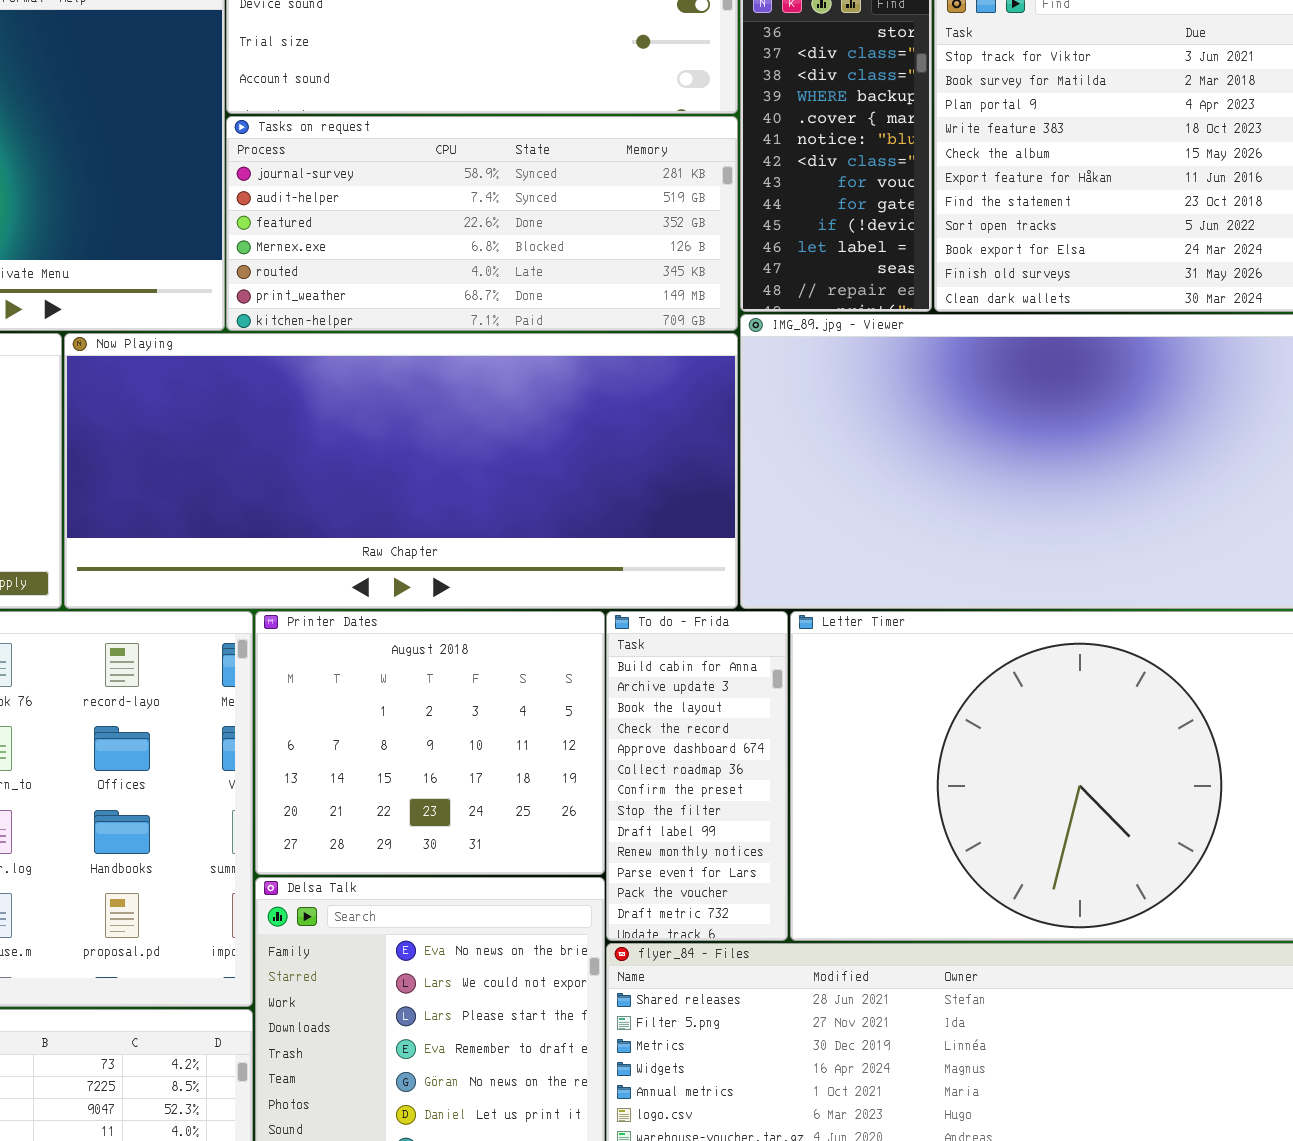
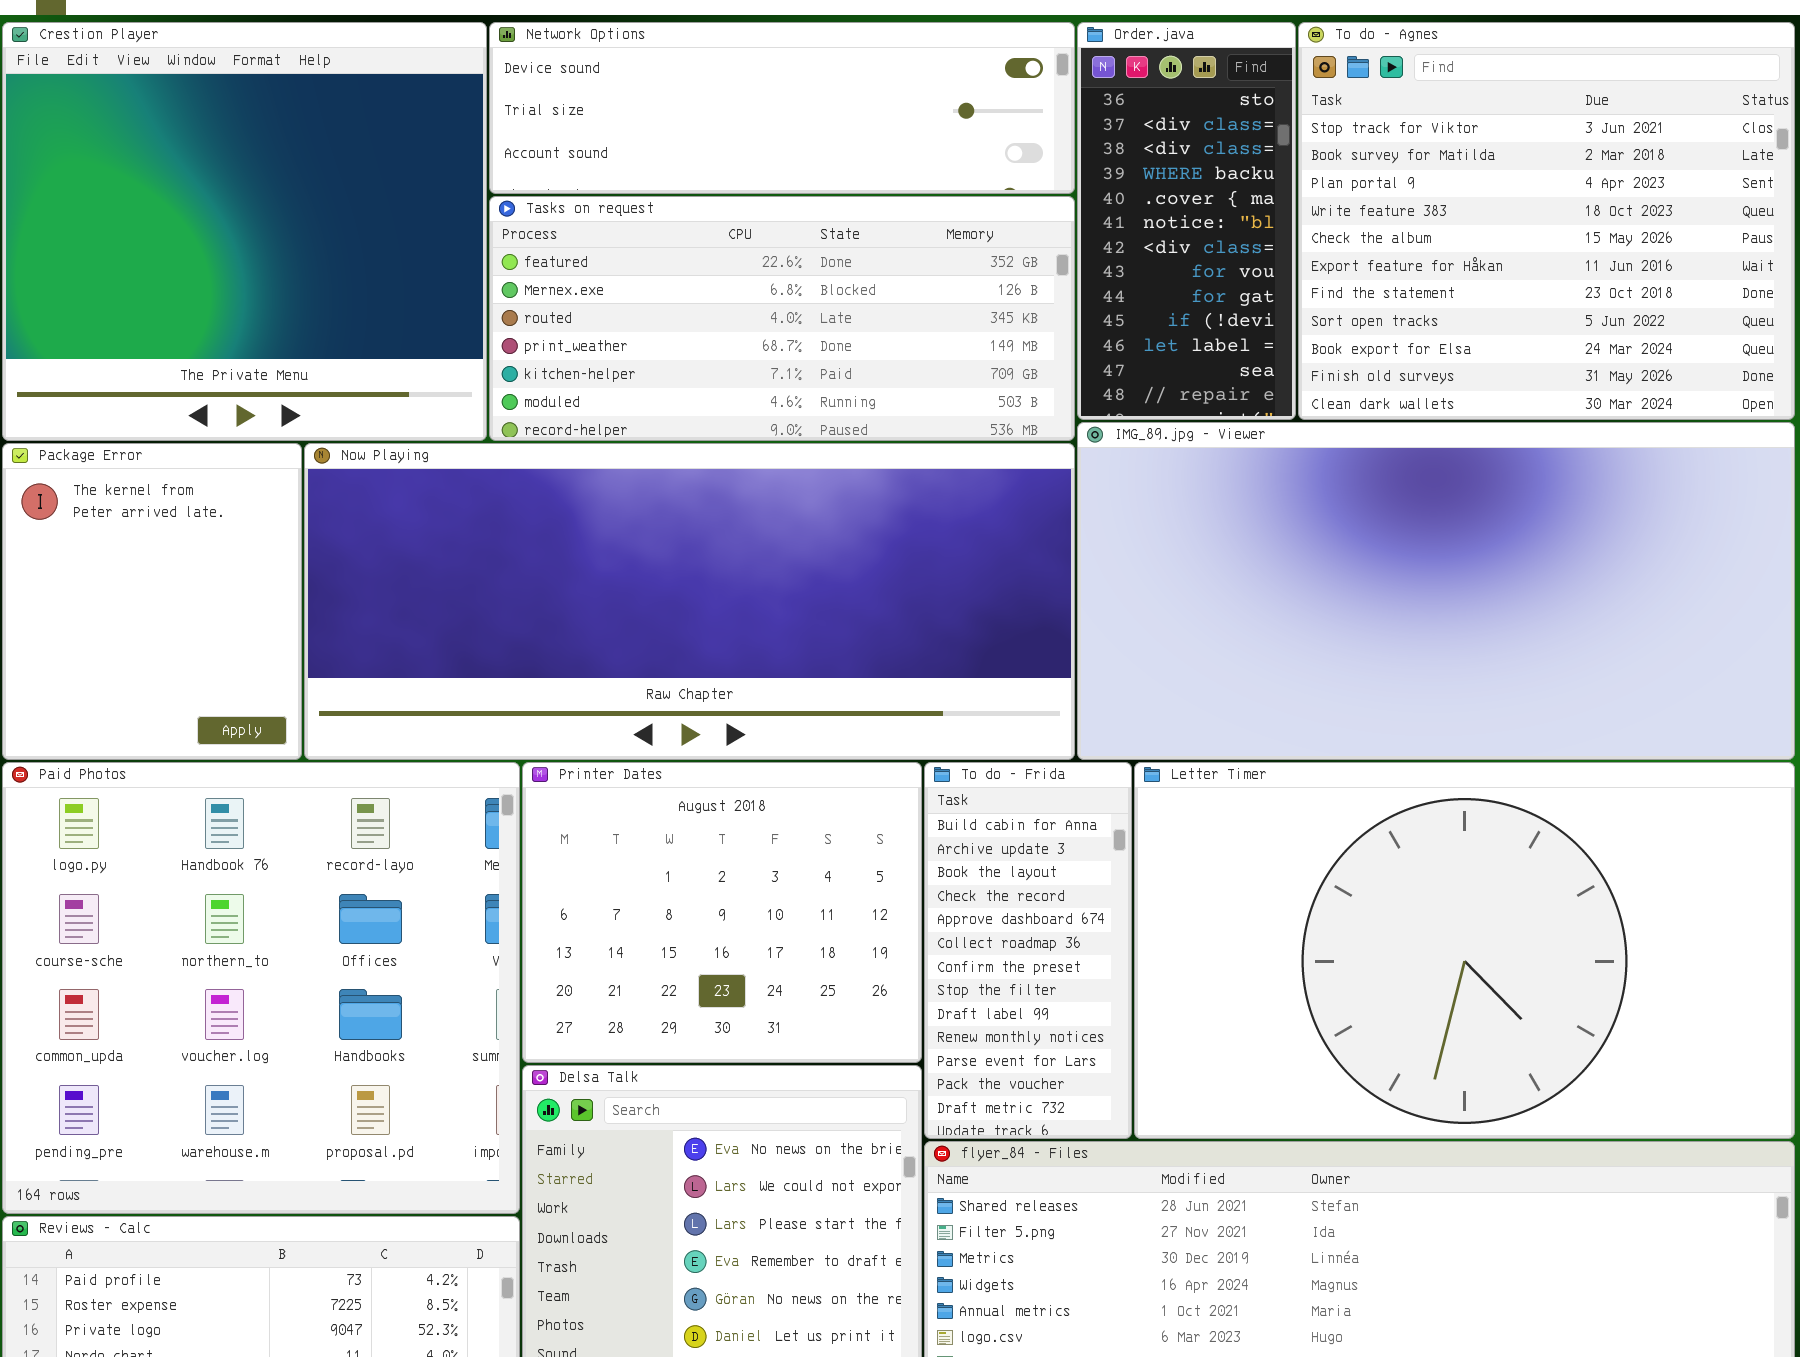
Tasks on request: [226,116,738,331] -> [489,196,1075,441], scrolled down 2 rows

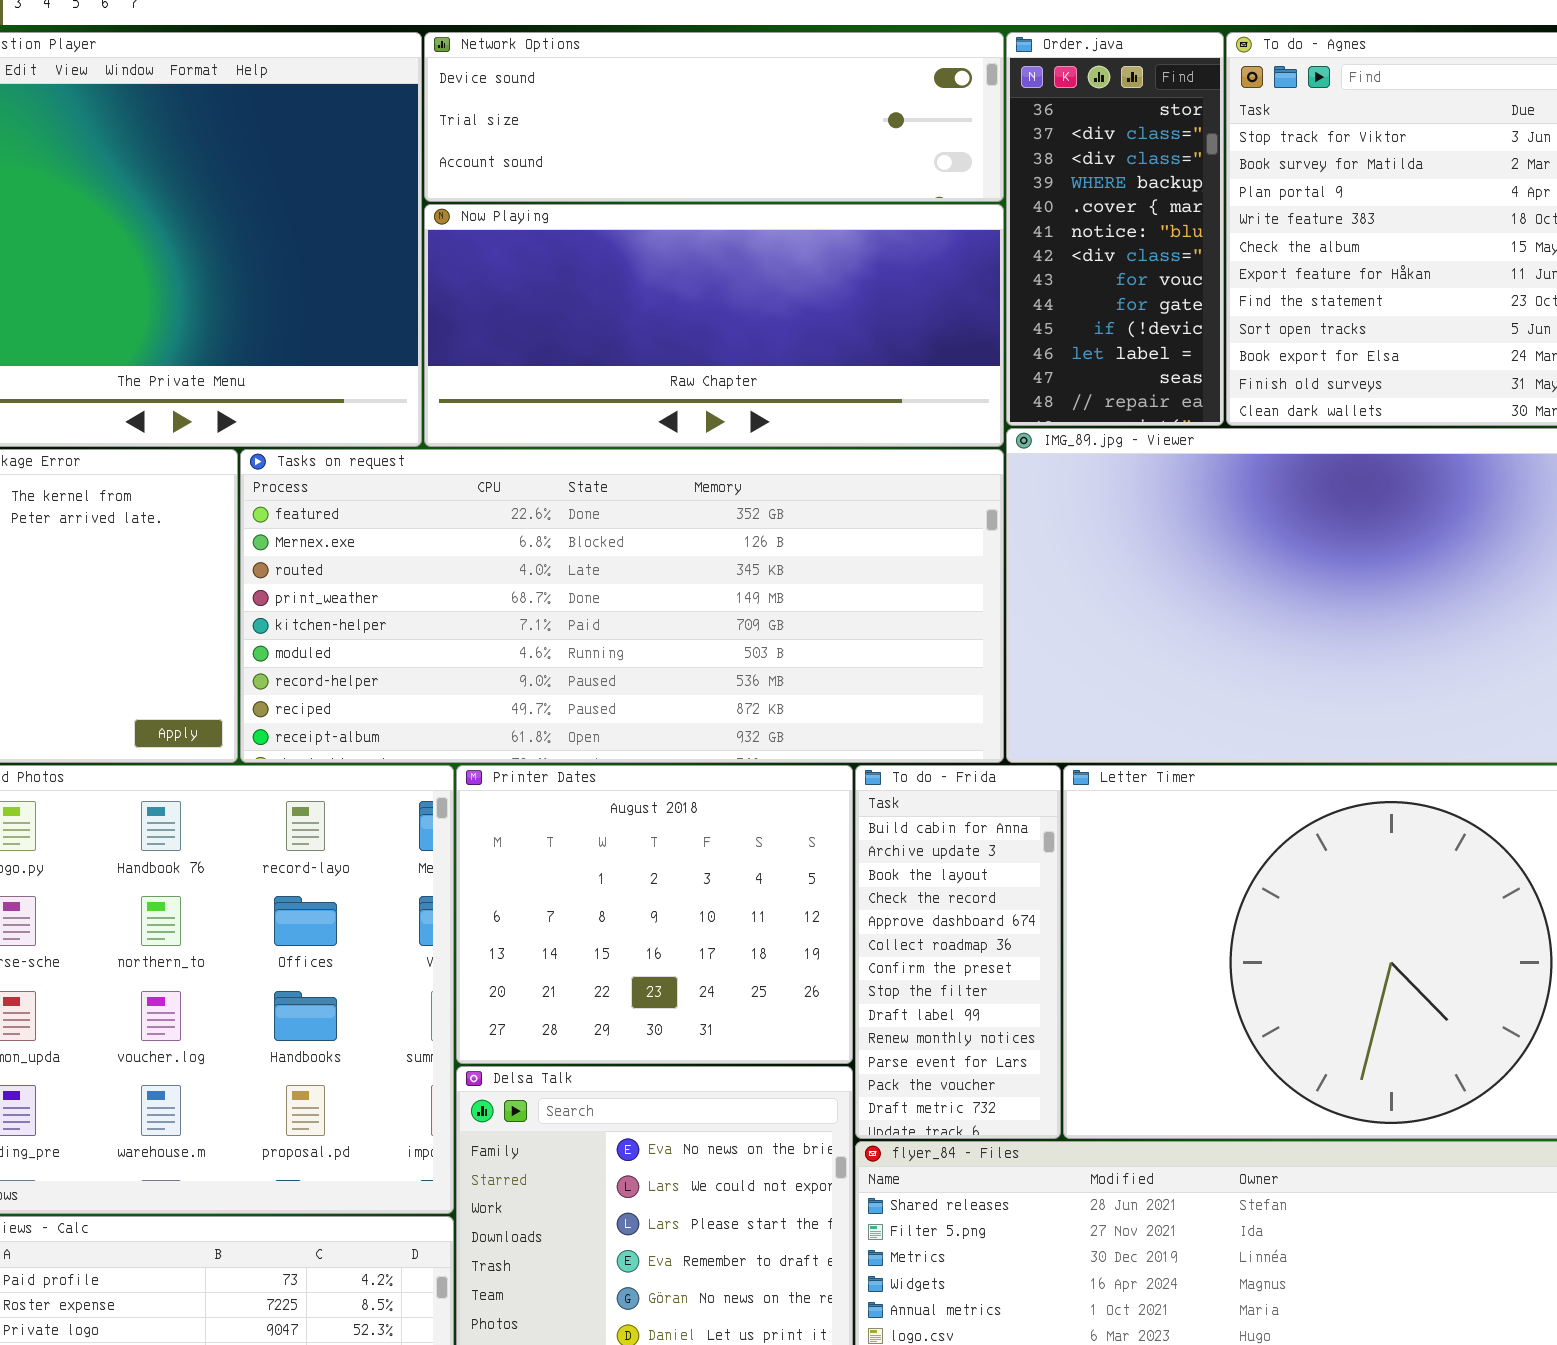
Tasks on request: [489,196,1075,441] -> [240,449,1004,763], moved, resized
Now Playing: [304,443,1075,760] -> [424,204,1004,447], moved, resized

